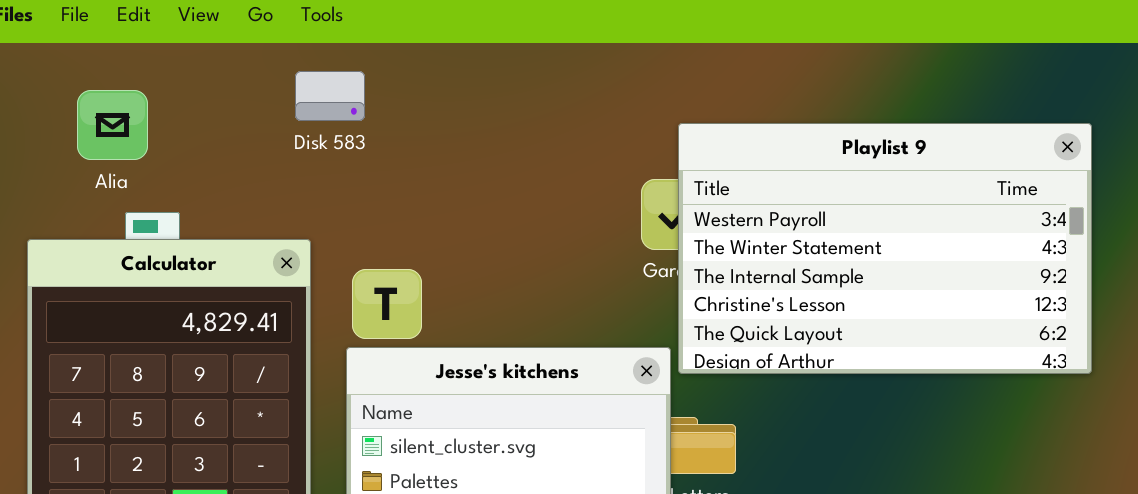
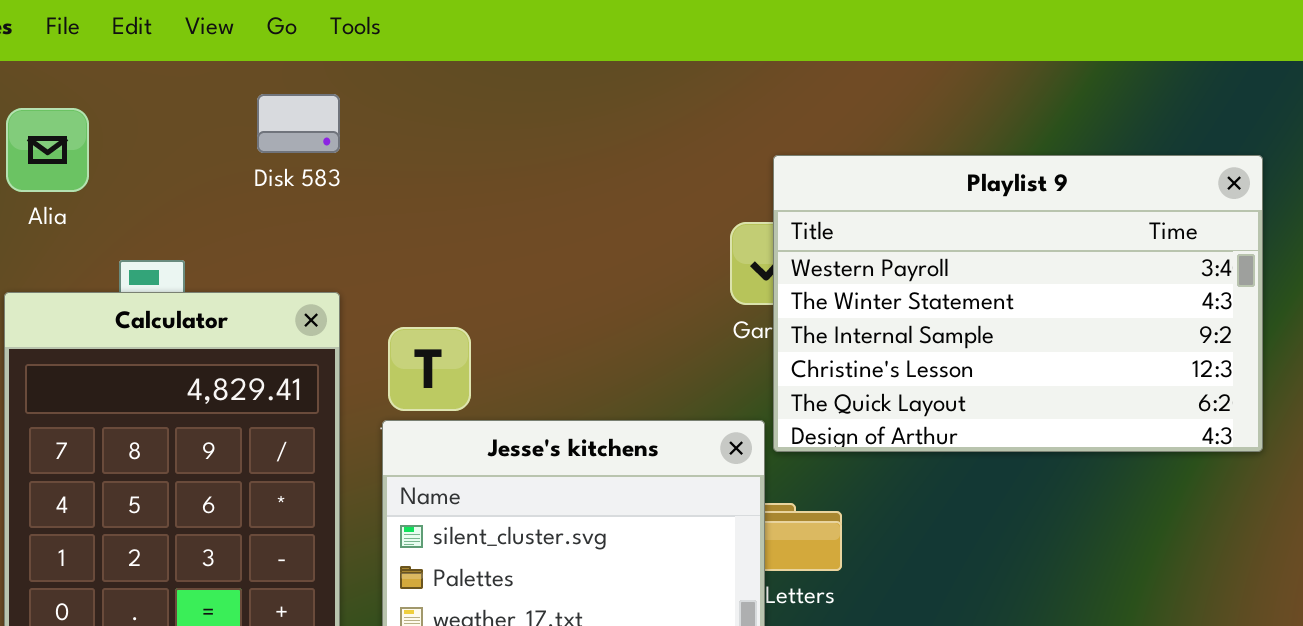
Disk 583: [295,71,365,121] -> [257,94,340,153], moved
Alia: [77,90,148,160] -> [6,108,89,192], moved

